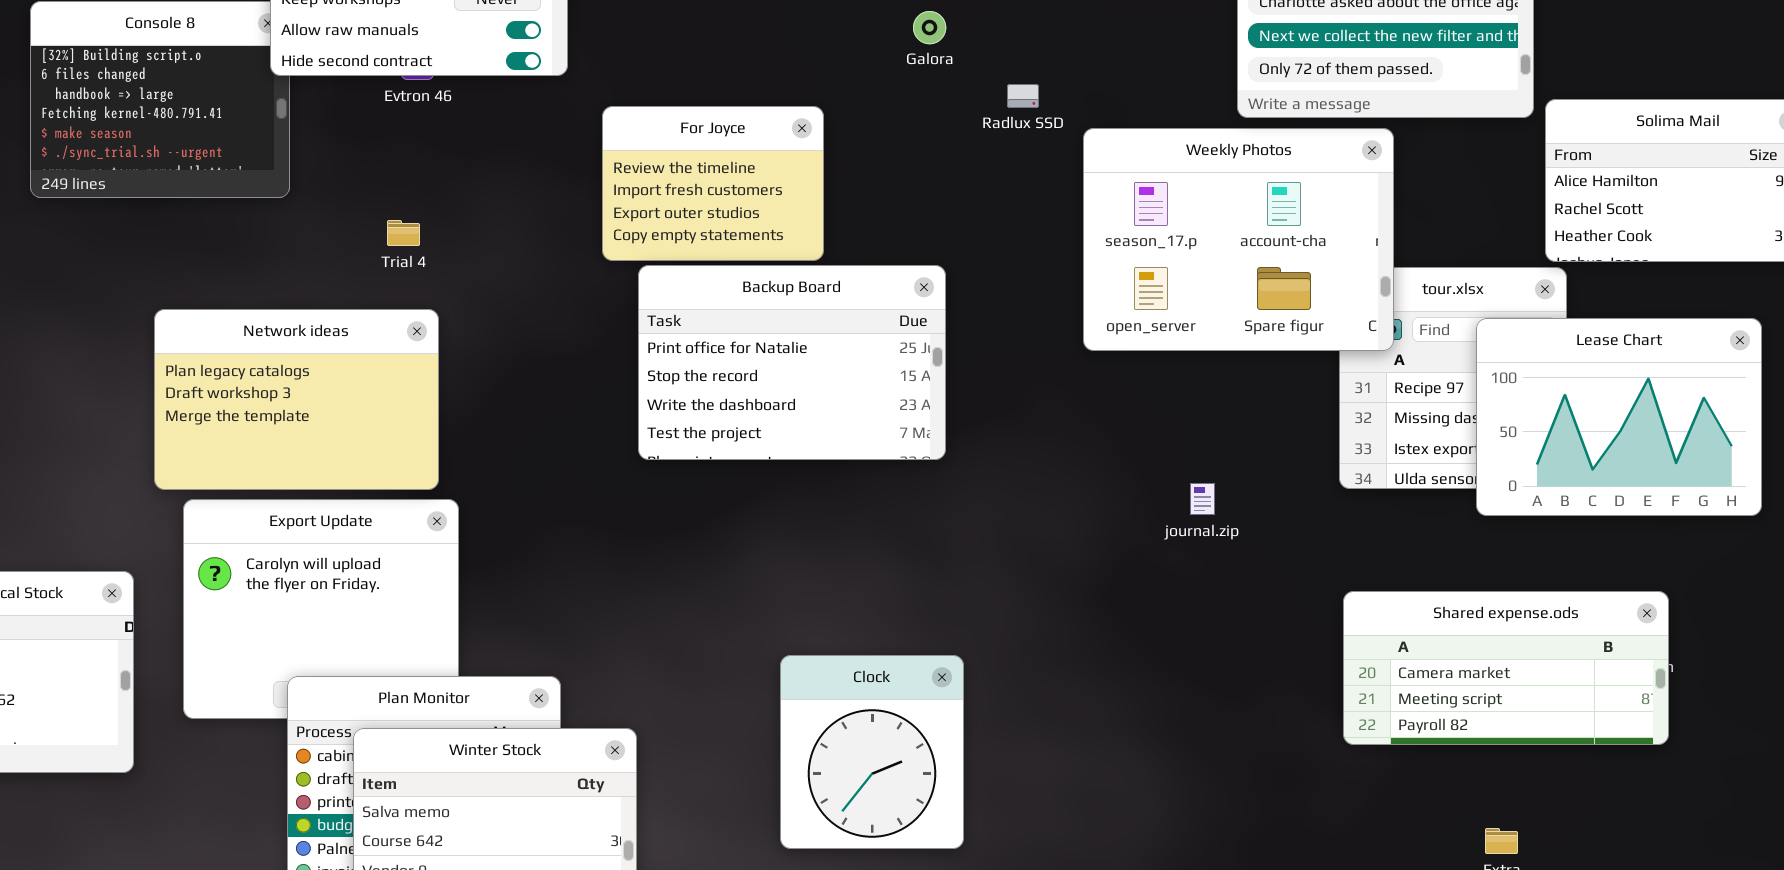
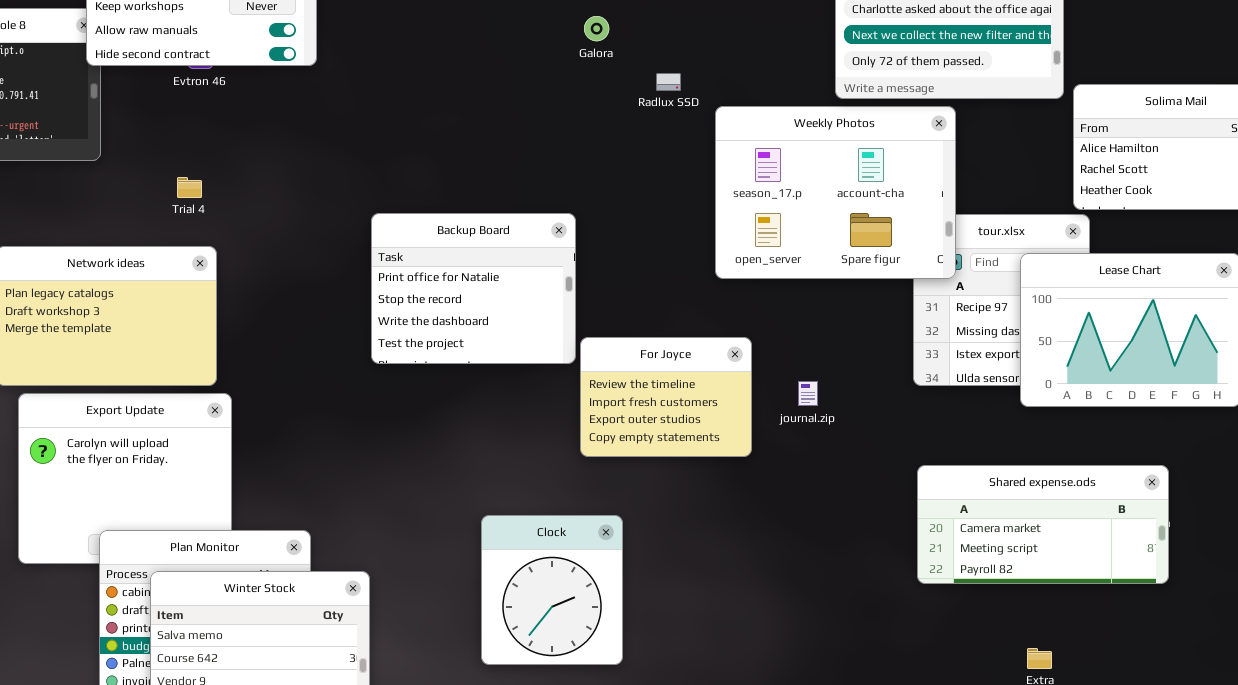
For Joyce: [602,106,824,261] -> [580,337,752,457], moved
Backup Board: [638,265,946,460] -> [371,213,576,364], resized

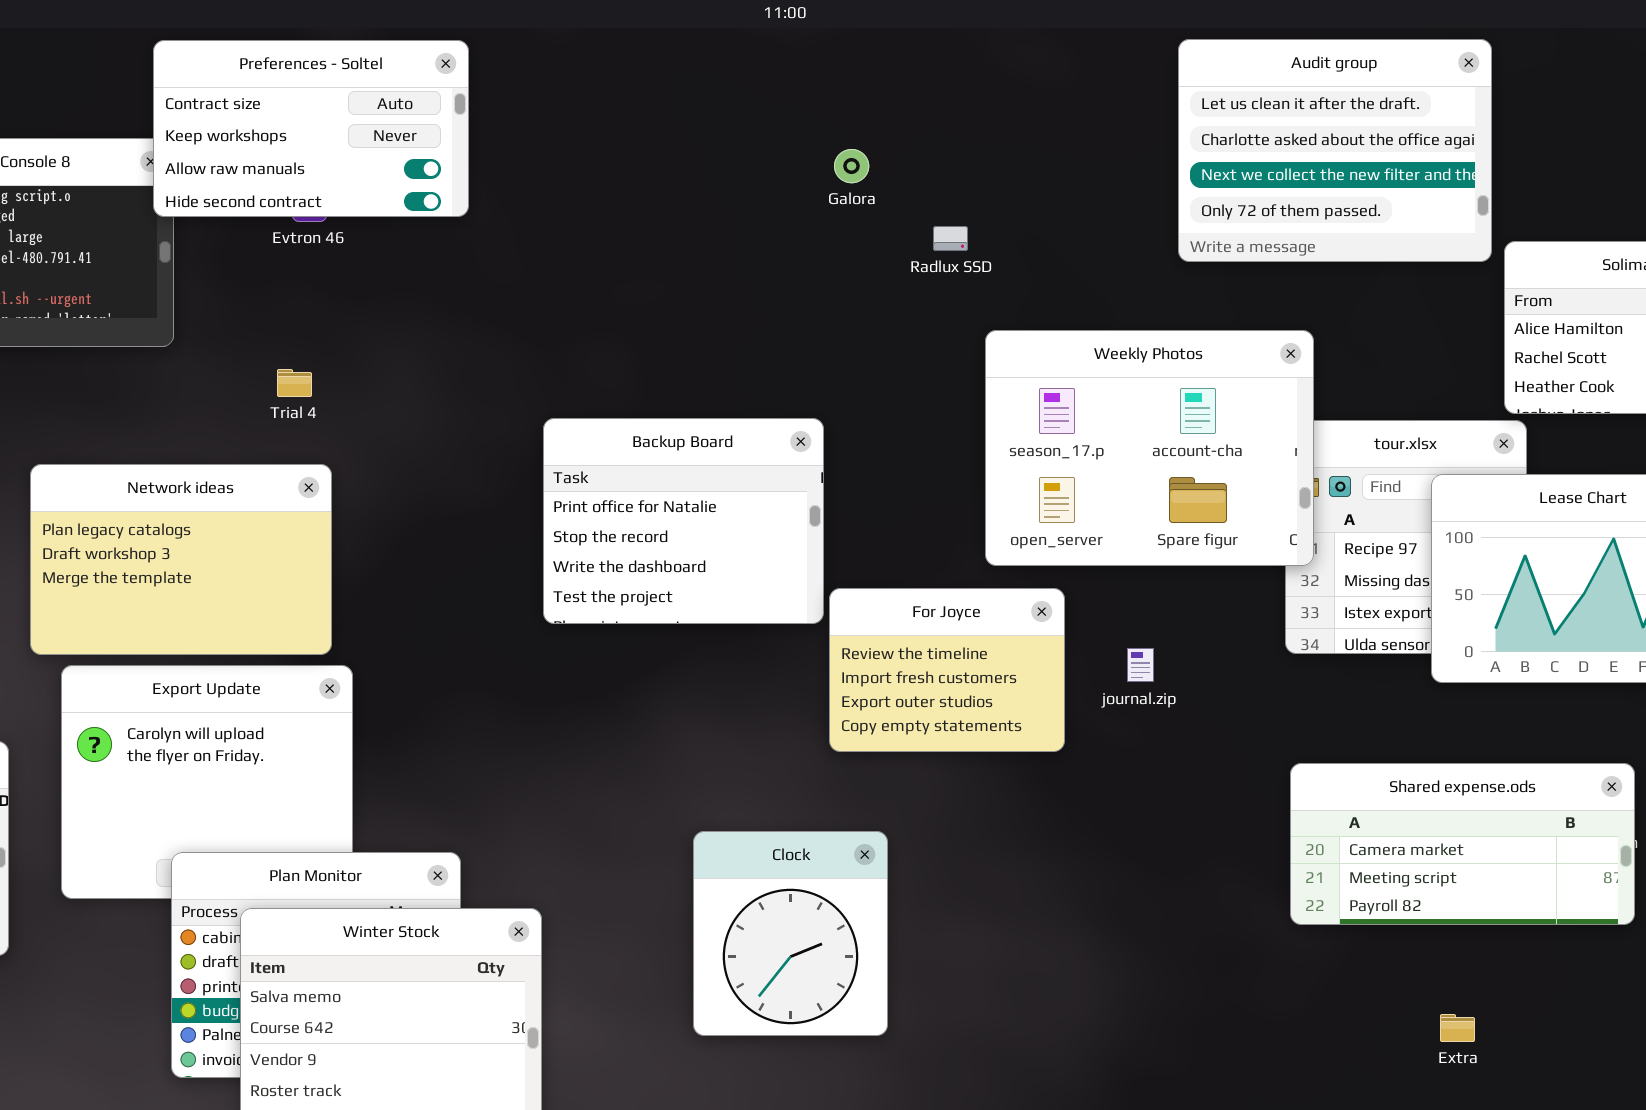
Weekly Photos: [715,106,956,279] -> [985,330,1314,566], moved

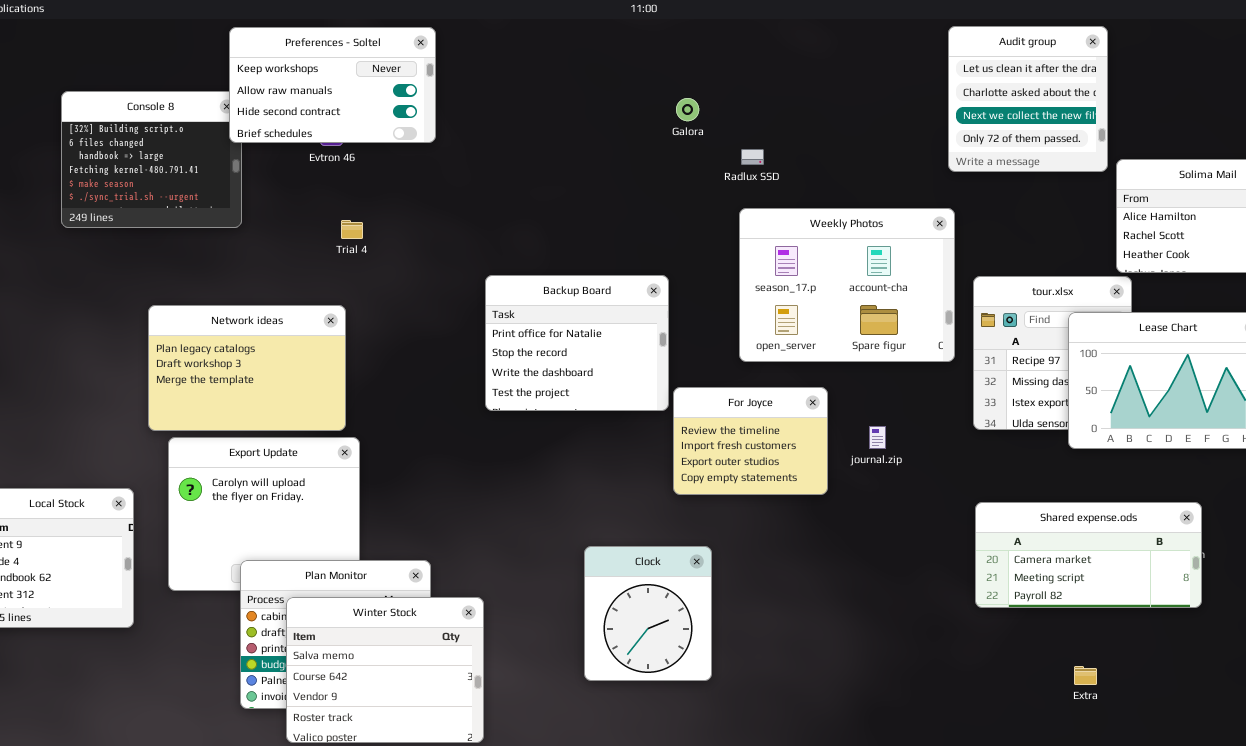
Audit group: [1178,39,1492,262] -> [948,26,1108,172], resized
Preferences - Soltel: [153,40,469,217] -> [229,27,436,143], scrolled down 1 row
Weekly Photos: [985,330,1314,566] -> [739,208,955,362], moved
Trial 4: [277,369,312,397] -> [341,220,363,239], moved

